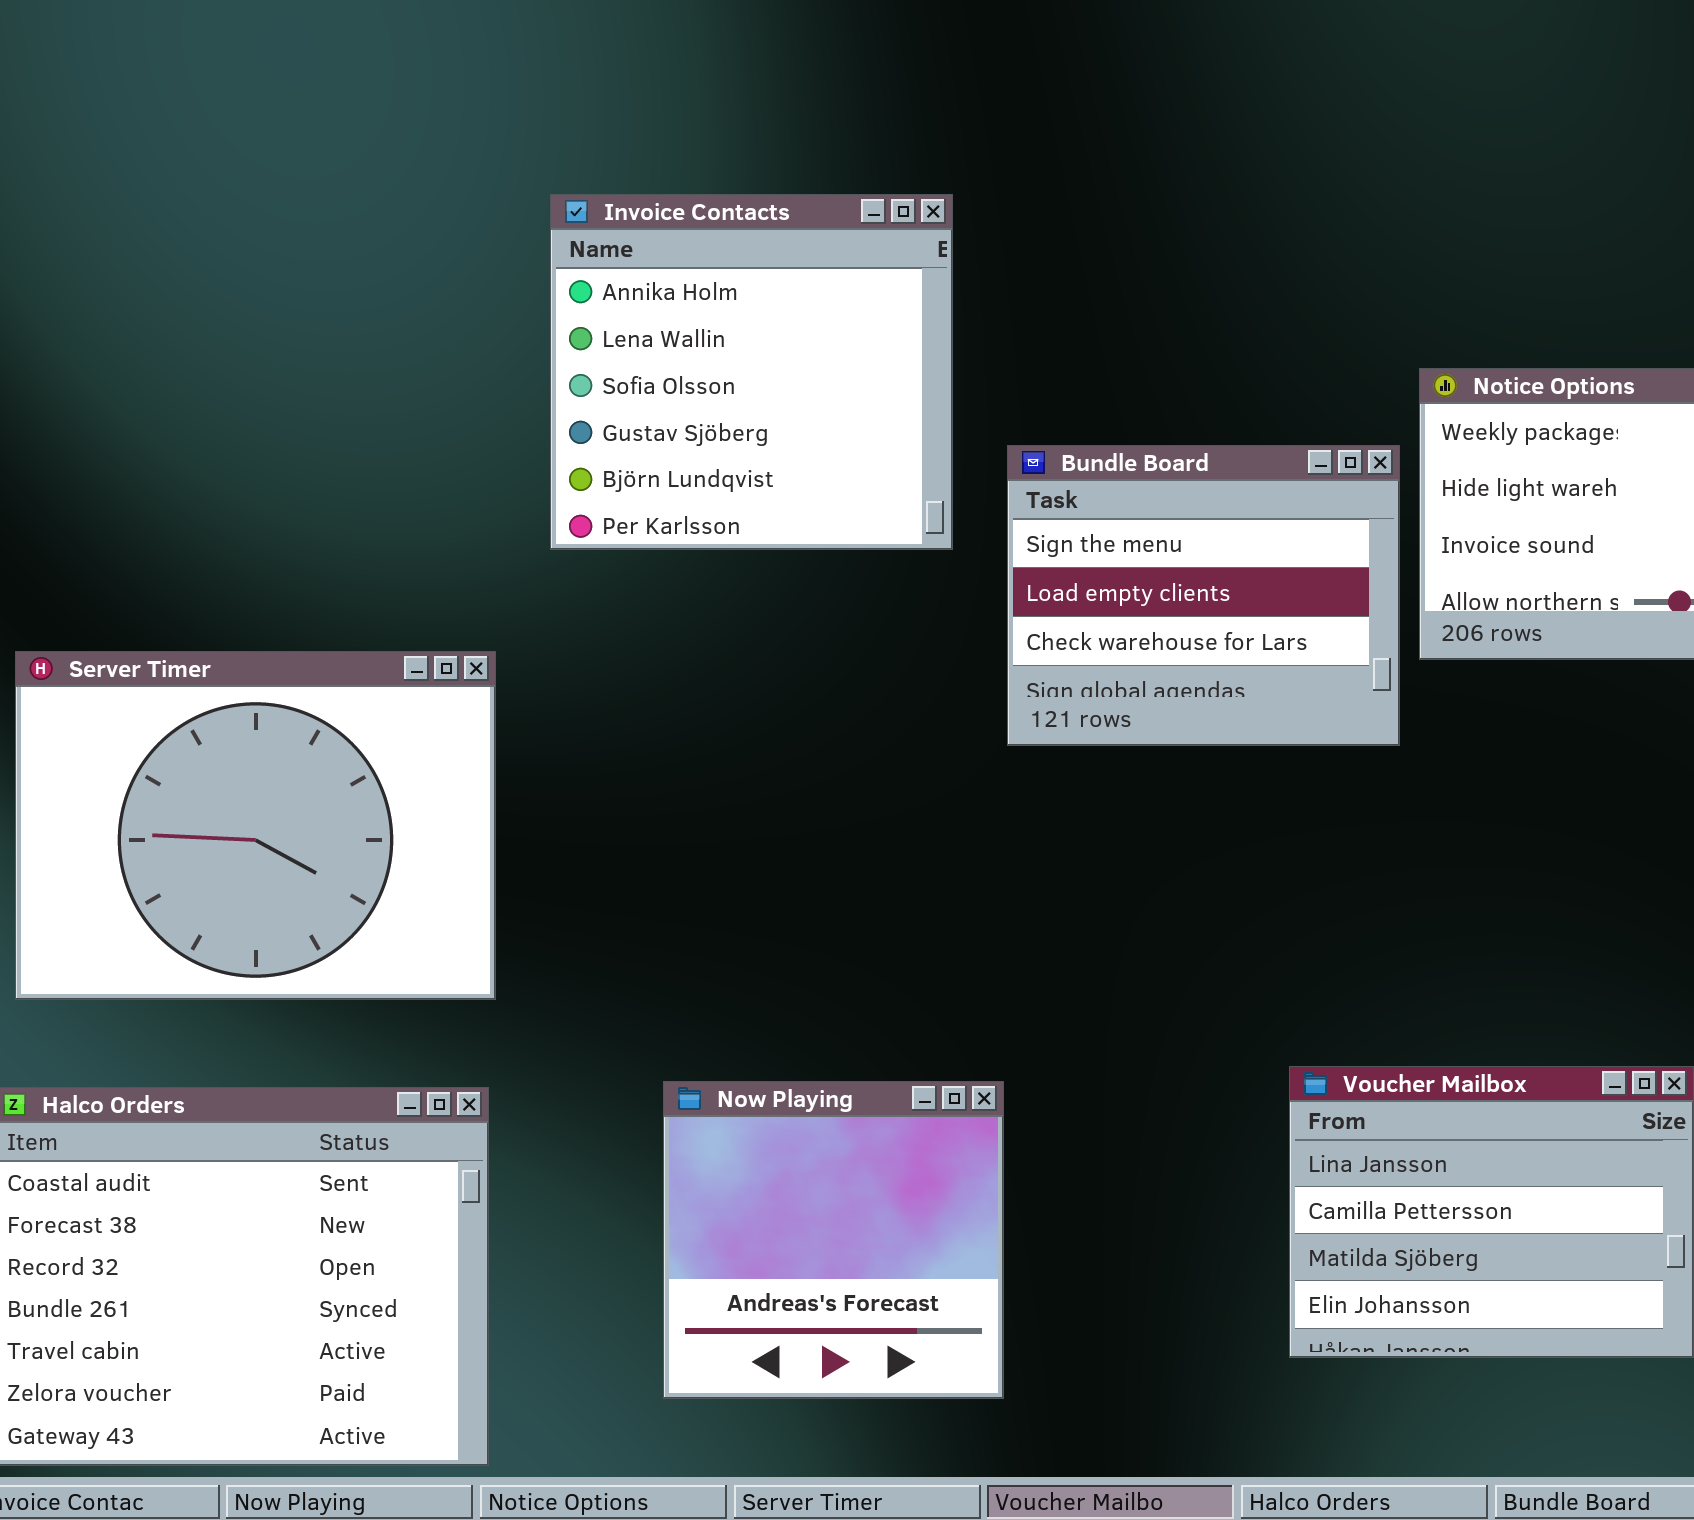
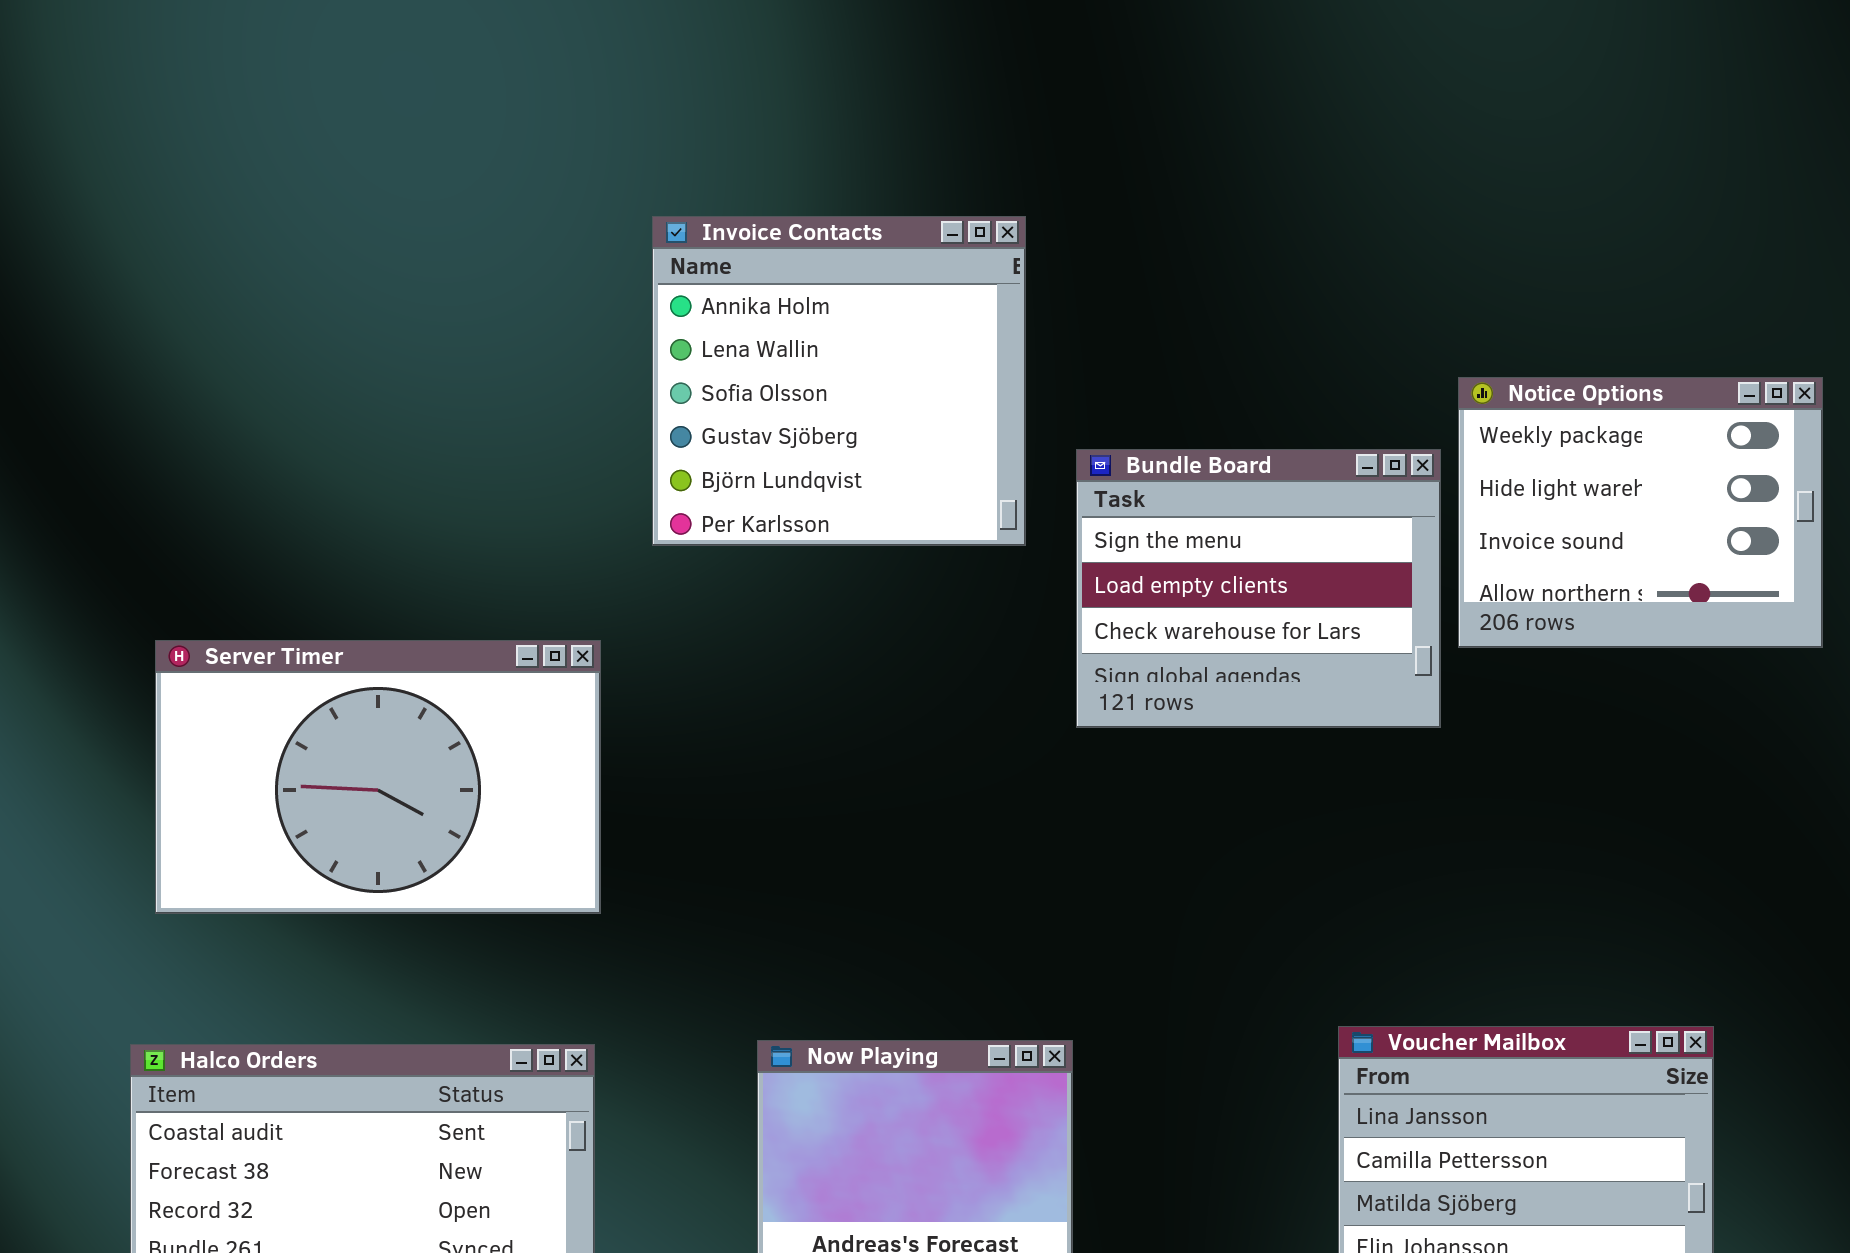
Server Timer: [15,651,496,1000] -> [155,640,601,914], resized

